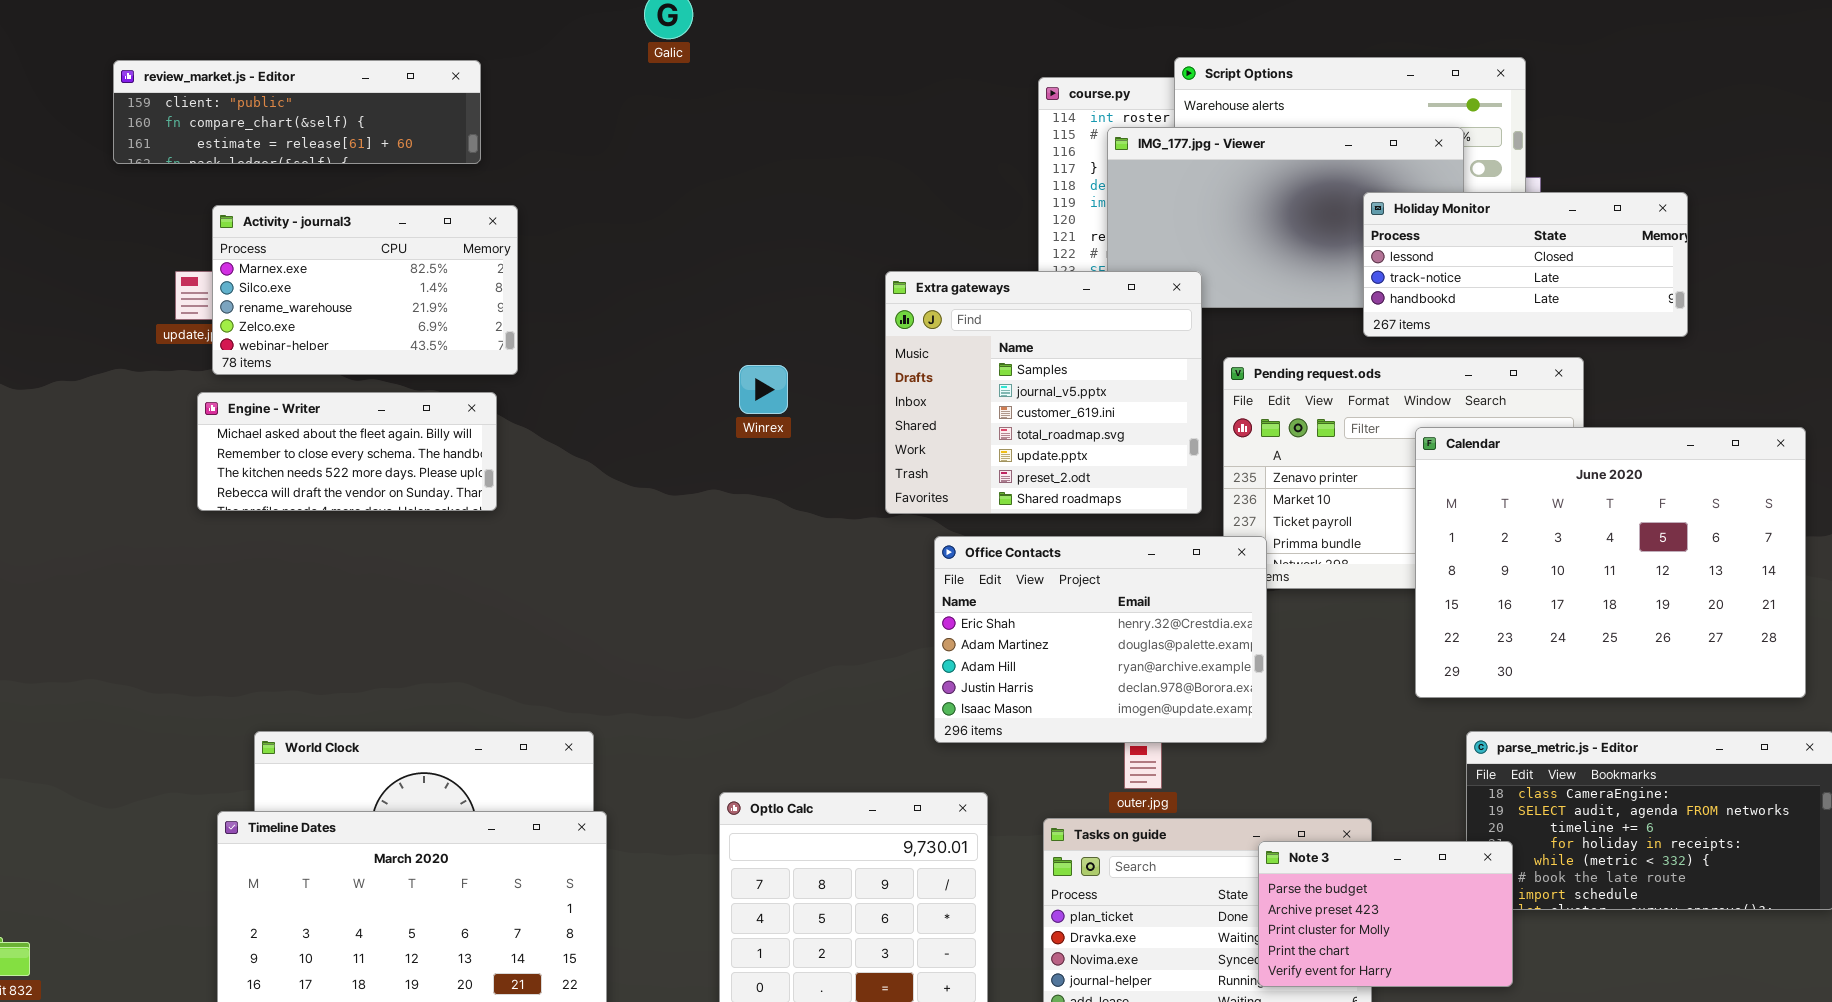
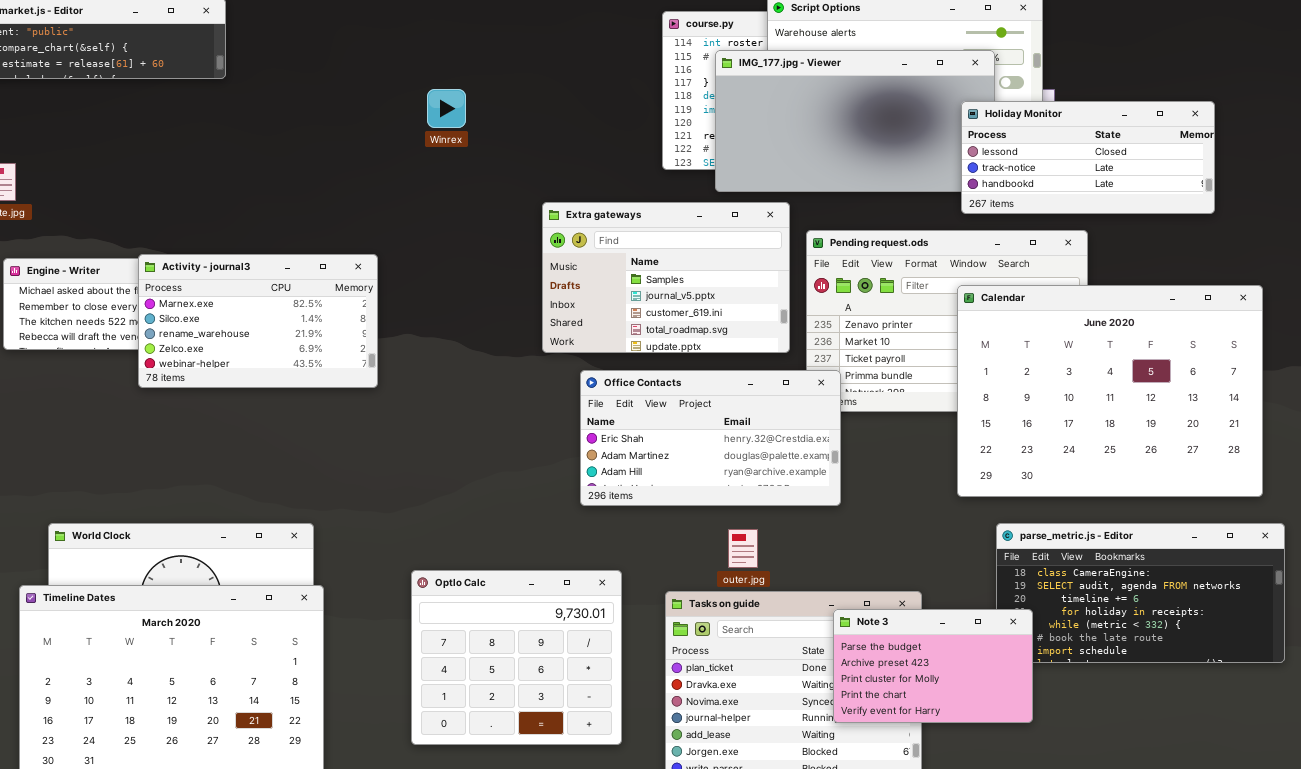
Holiday Monitor: [1363,192,1688,337] -> [961,101,1215,214], moved
Activity - journal3: [212,205,518,375] -> [138,254,378,388], moved
Extra gateways: [885,271,1202,514] -> [542,202,790,353], resized
Winrex: [739,365,788,414] -> [427,89,466,128], moved
Office Contacts: [934,536,1267,743] -> [580,370,841,506], resized

